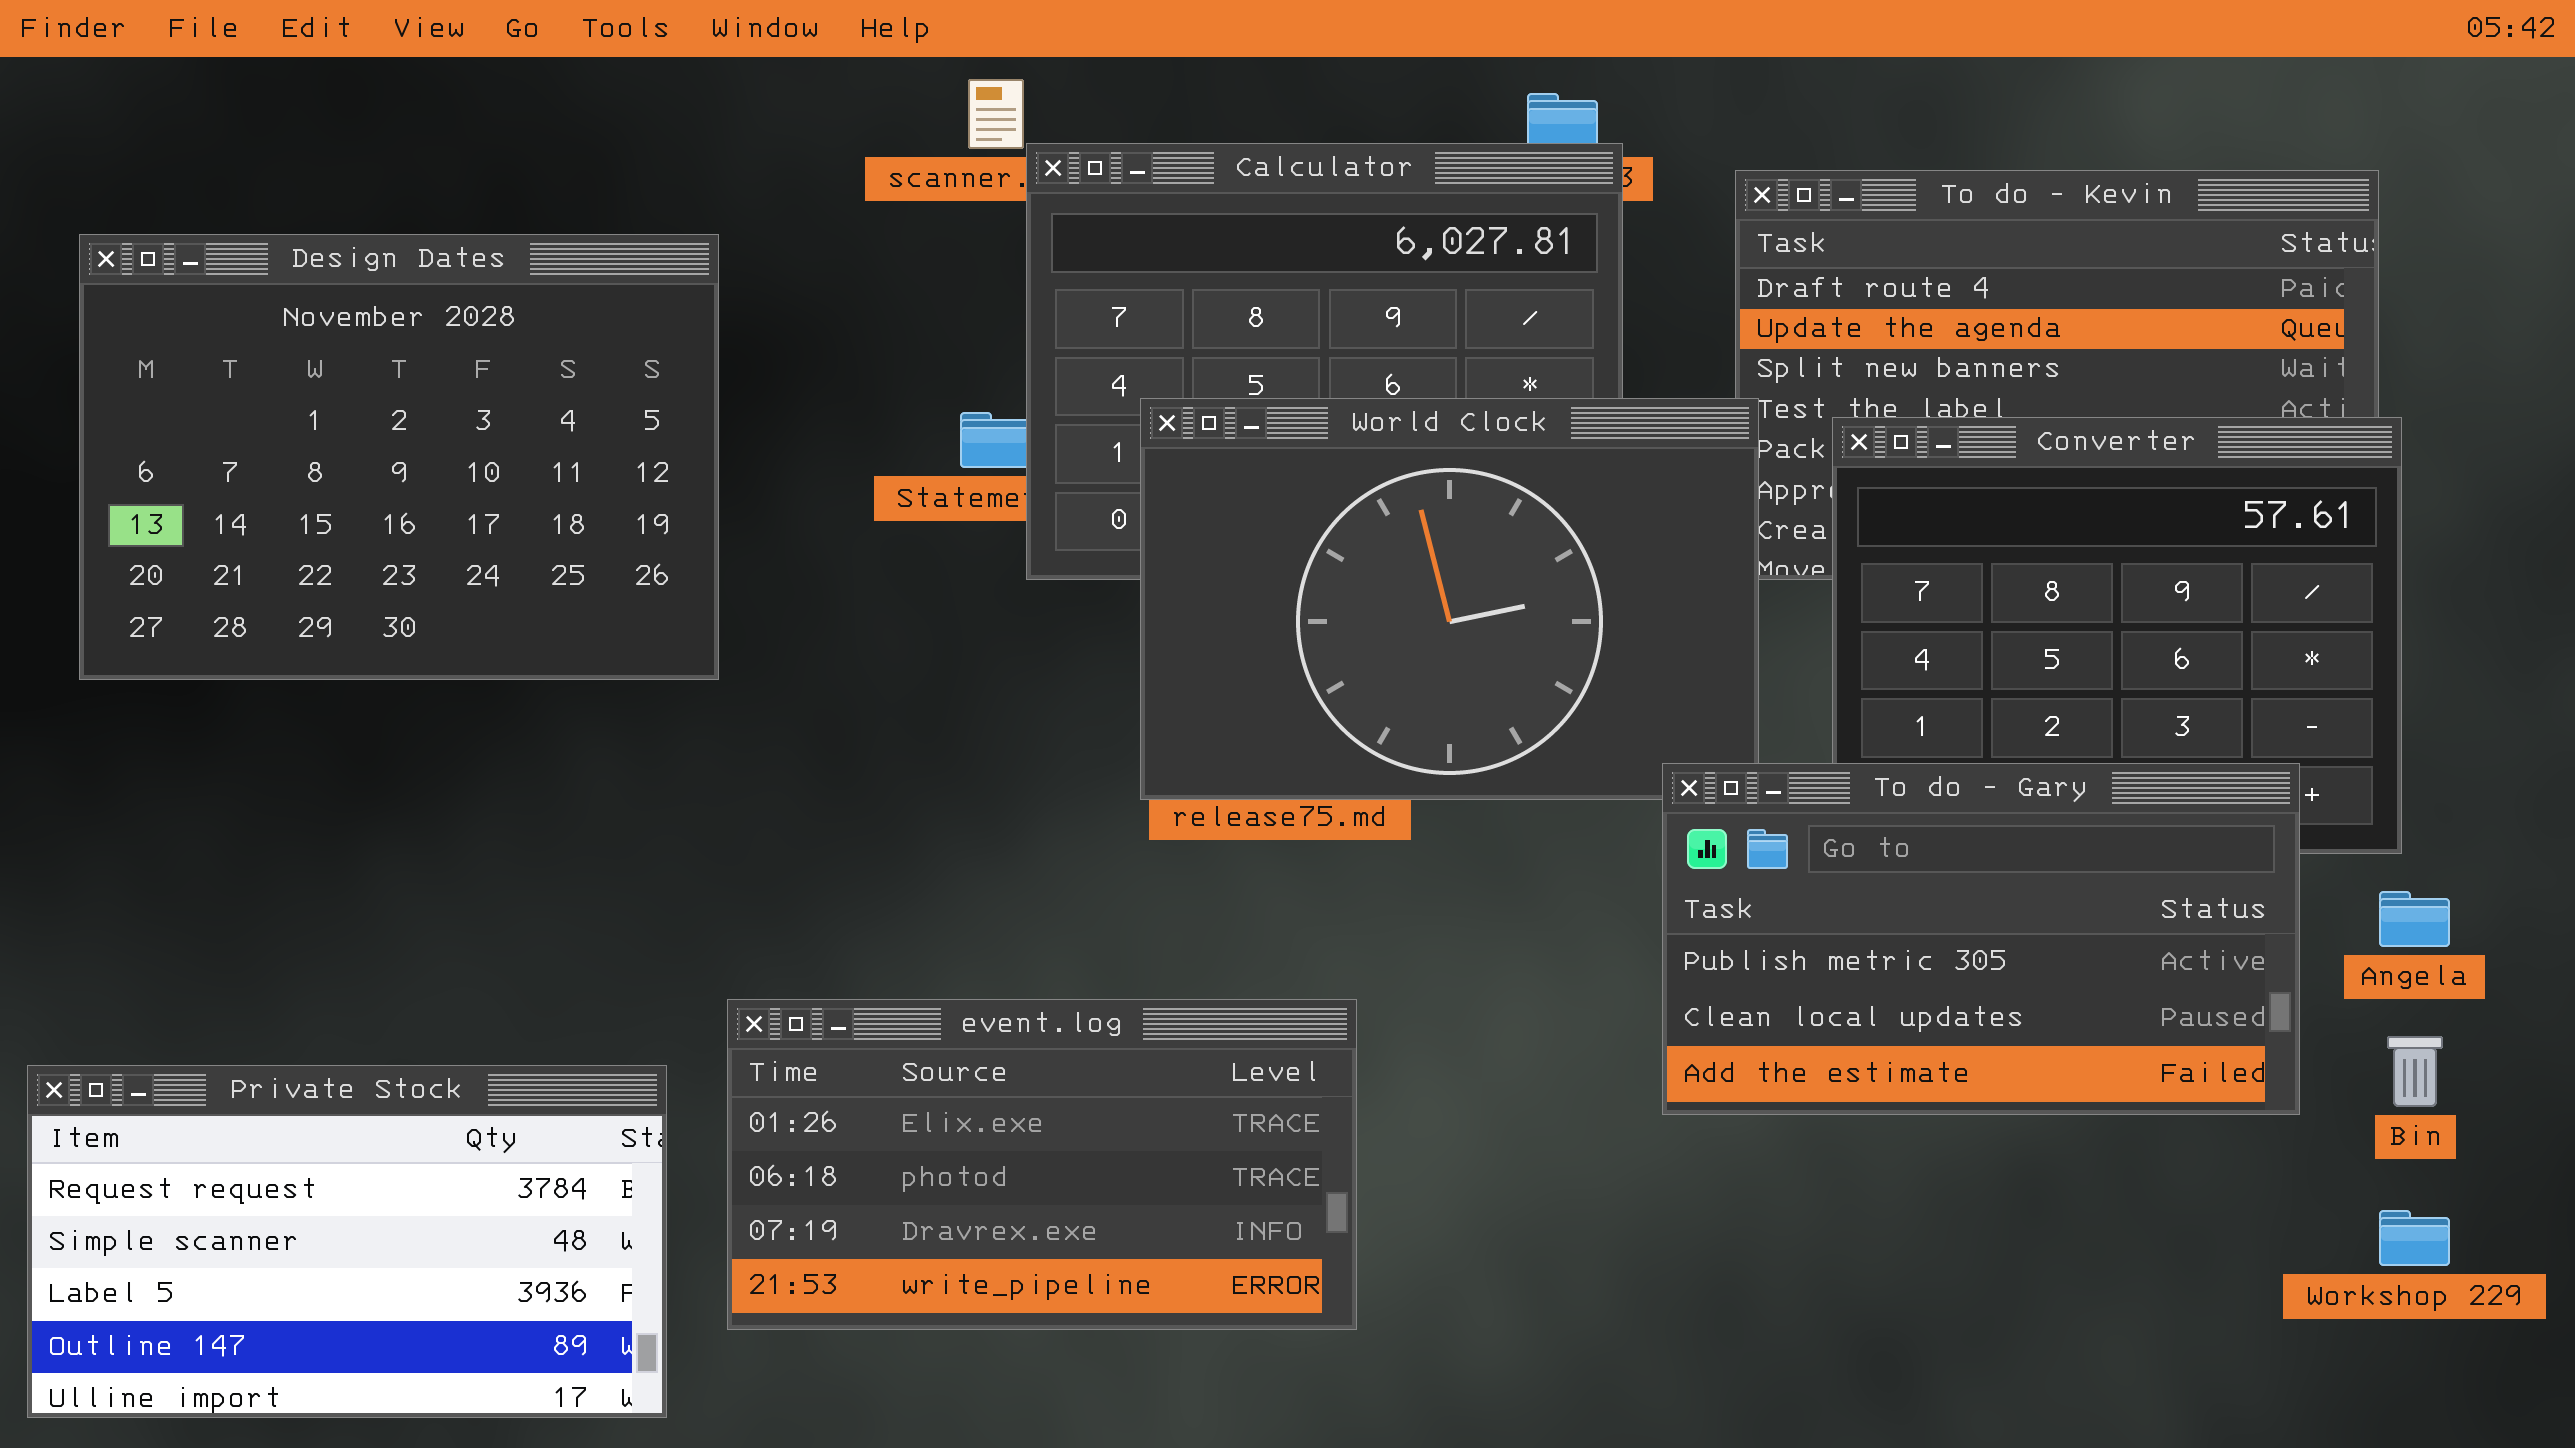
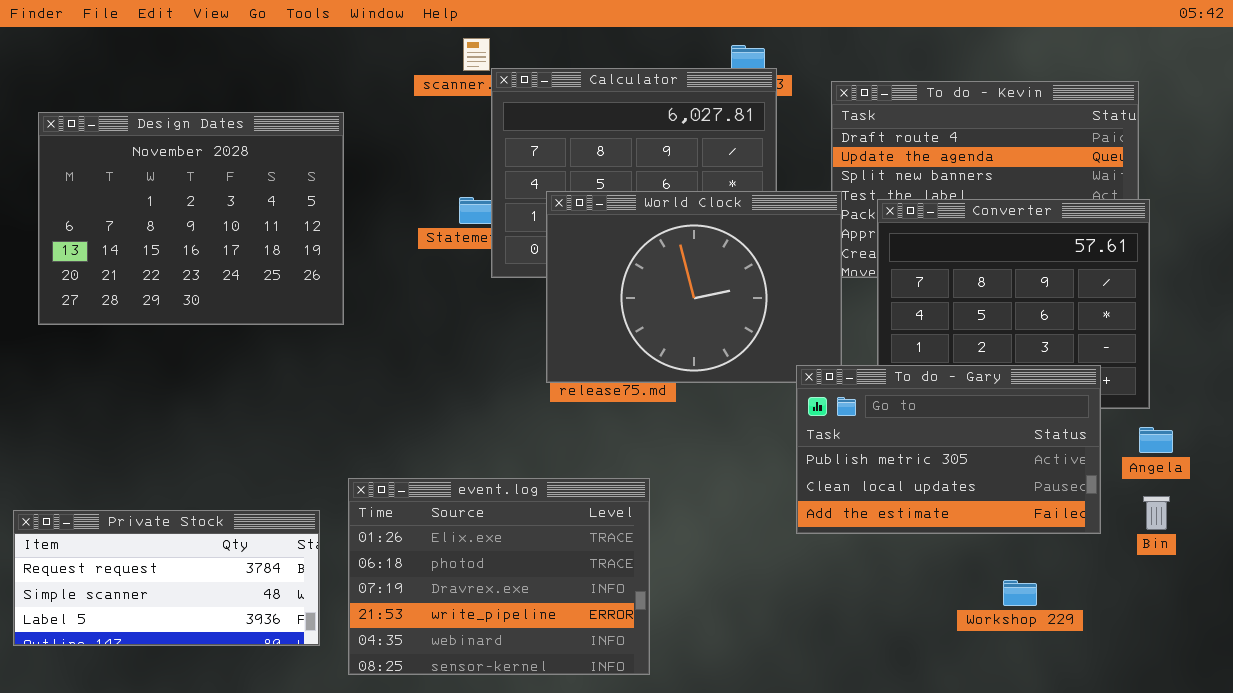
event.log: [727,999,1357,1330] -> [348,478,650,675], resized
Private Stock: [27,1065,667,1418] -> [13,510,320,646], resized
Workshop 229: [2379,1210,2450,1266] -> [1003,580,1037,606], moved

